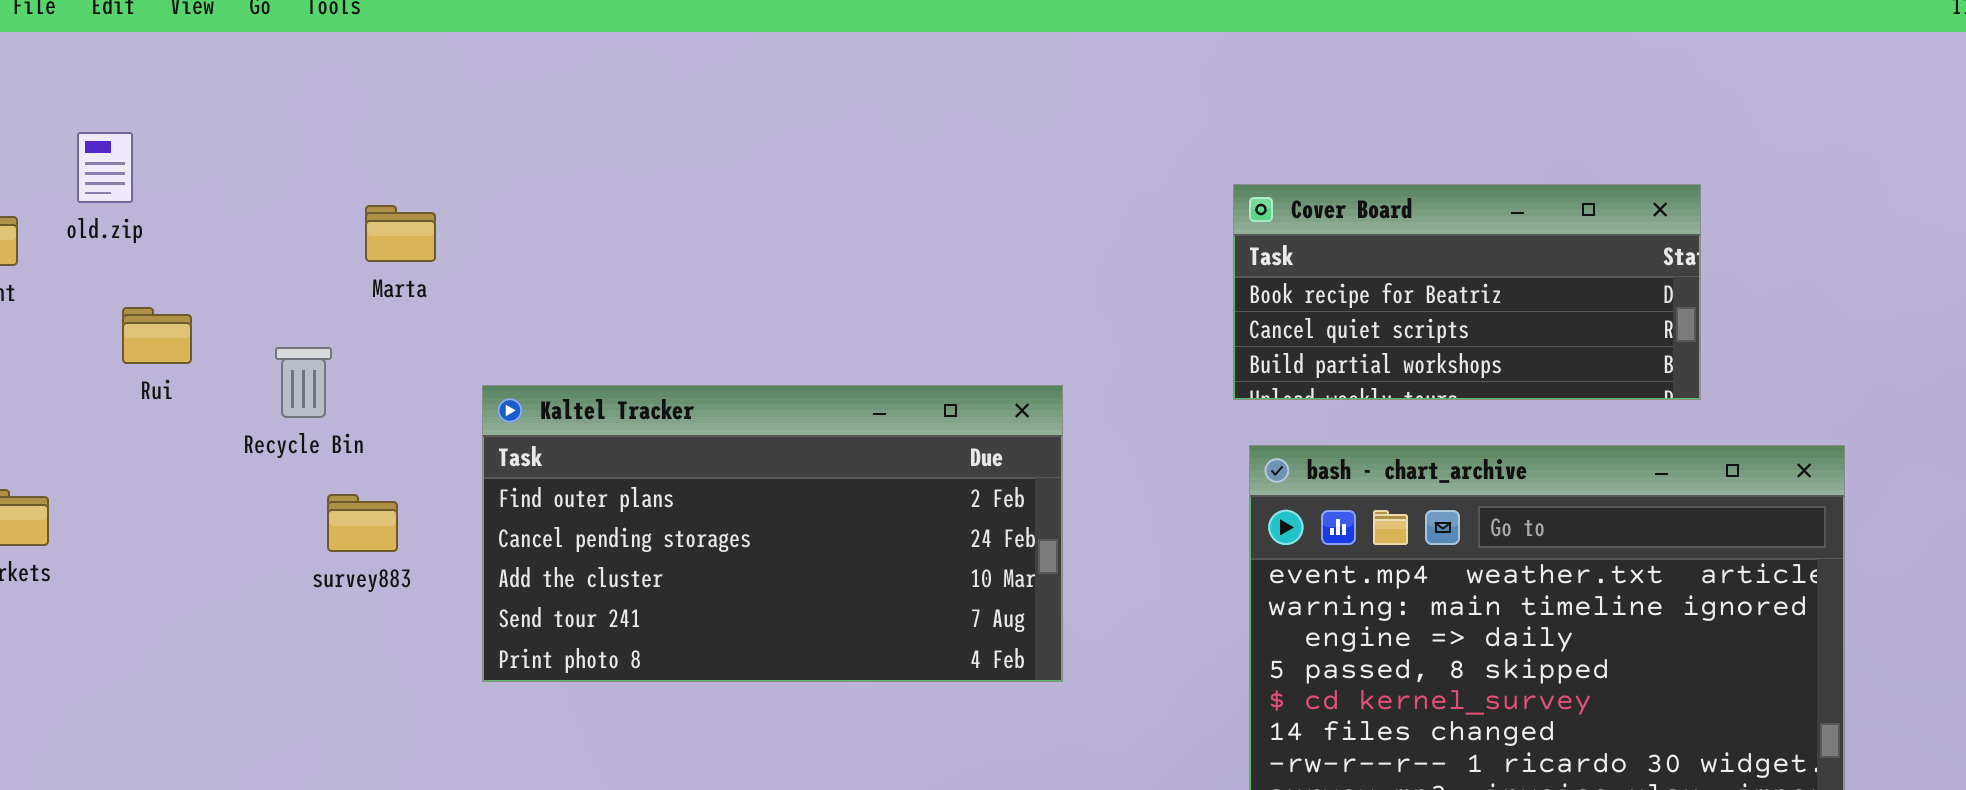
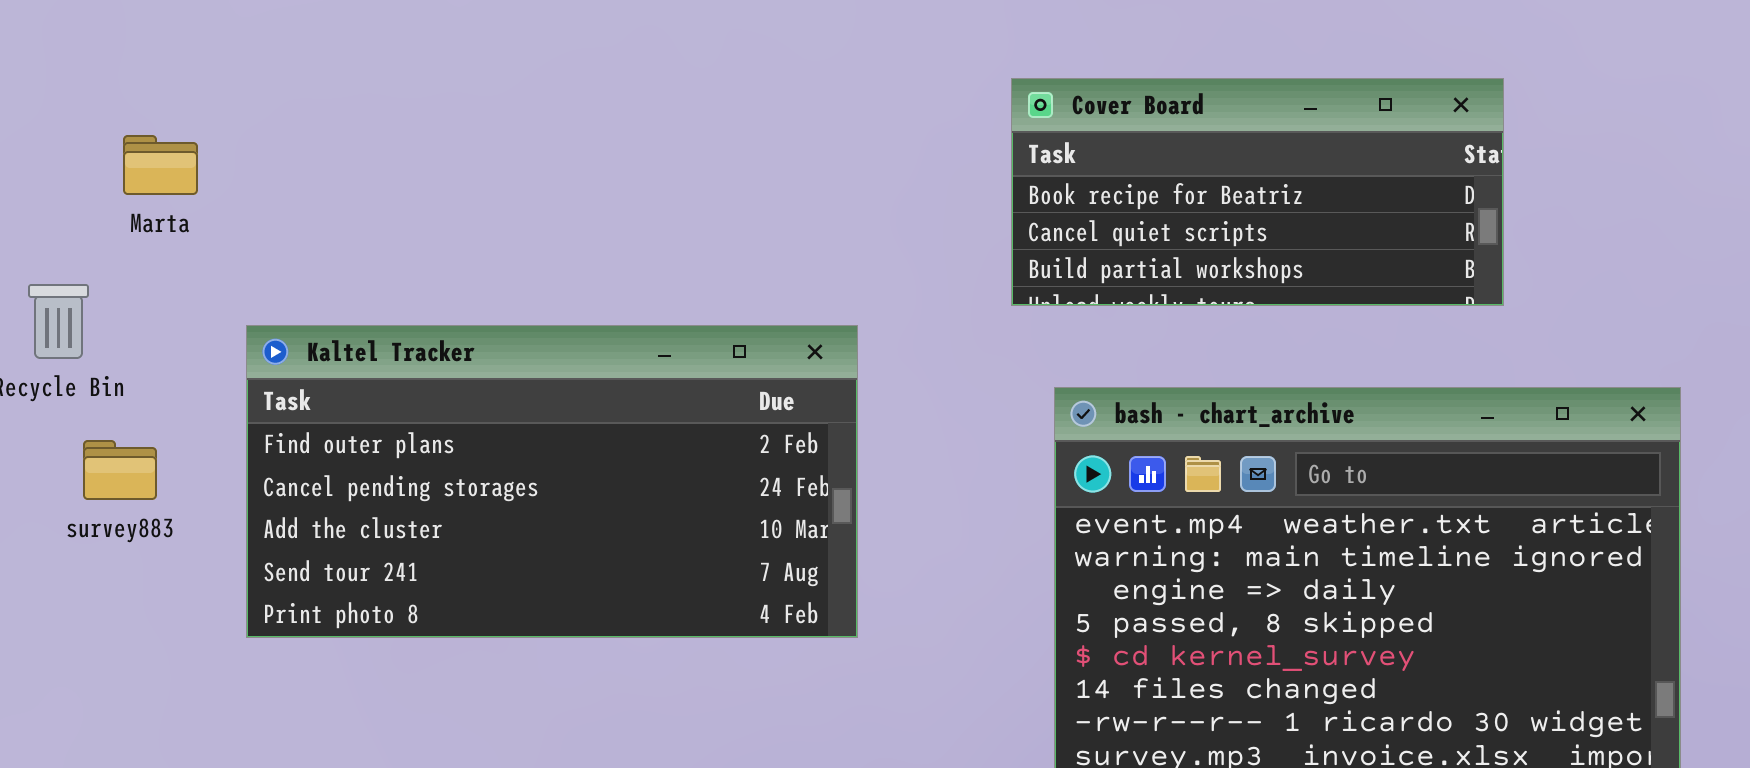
Cover Board: [1233,184,1701,400] -> [1011,78,1504,306], moved

